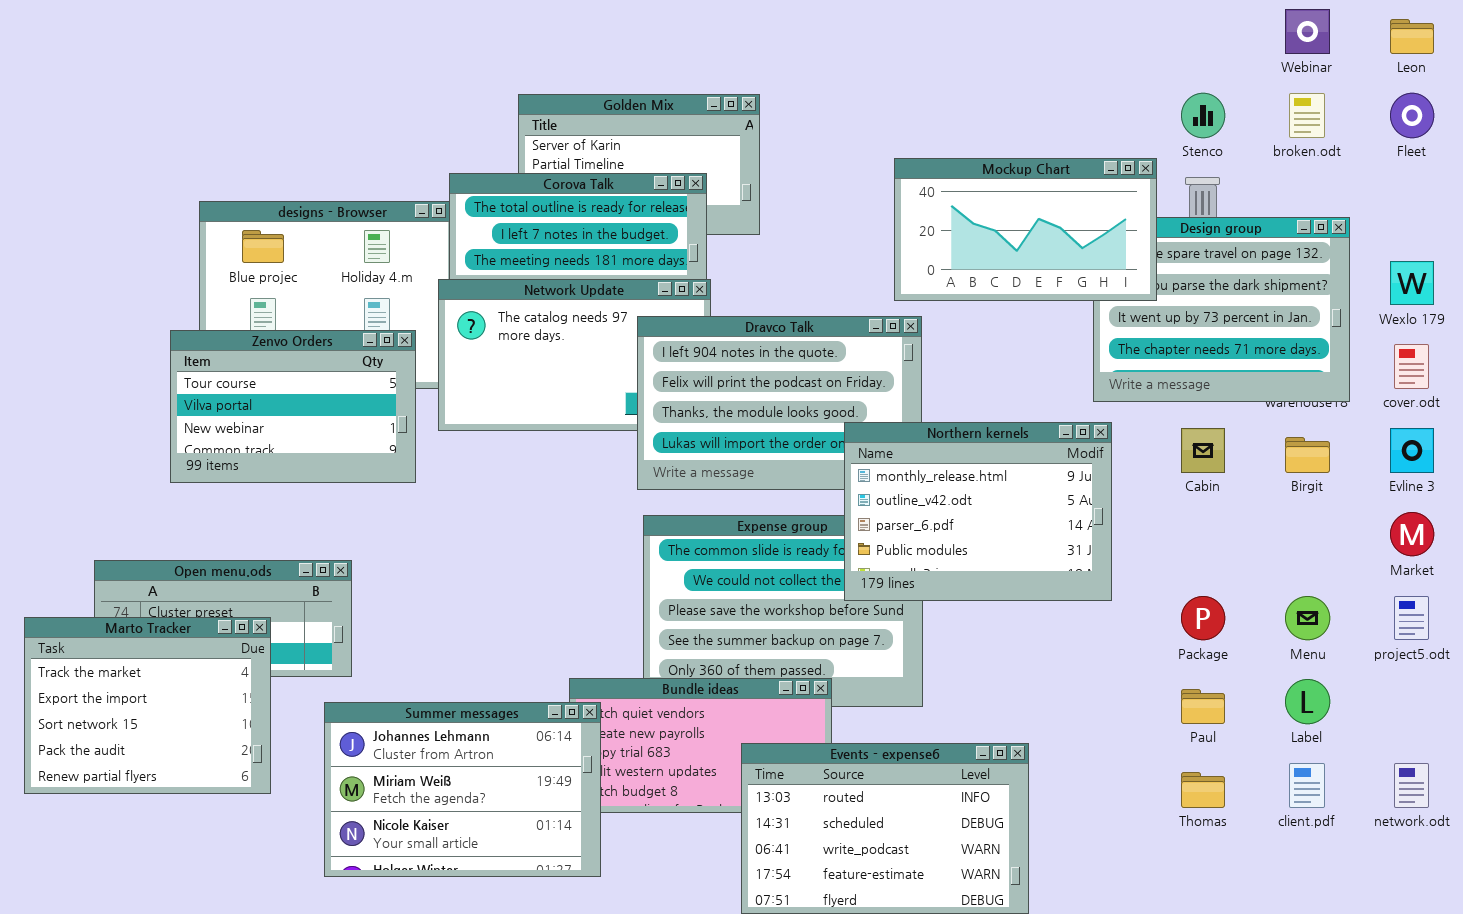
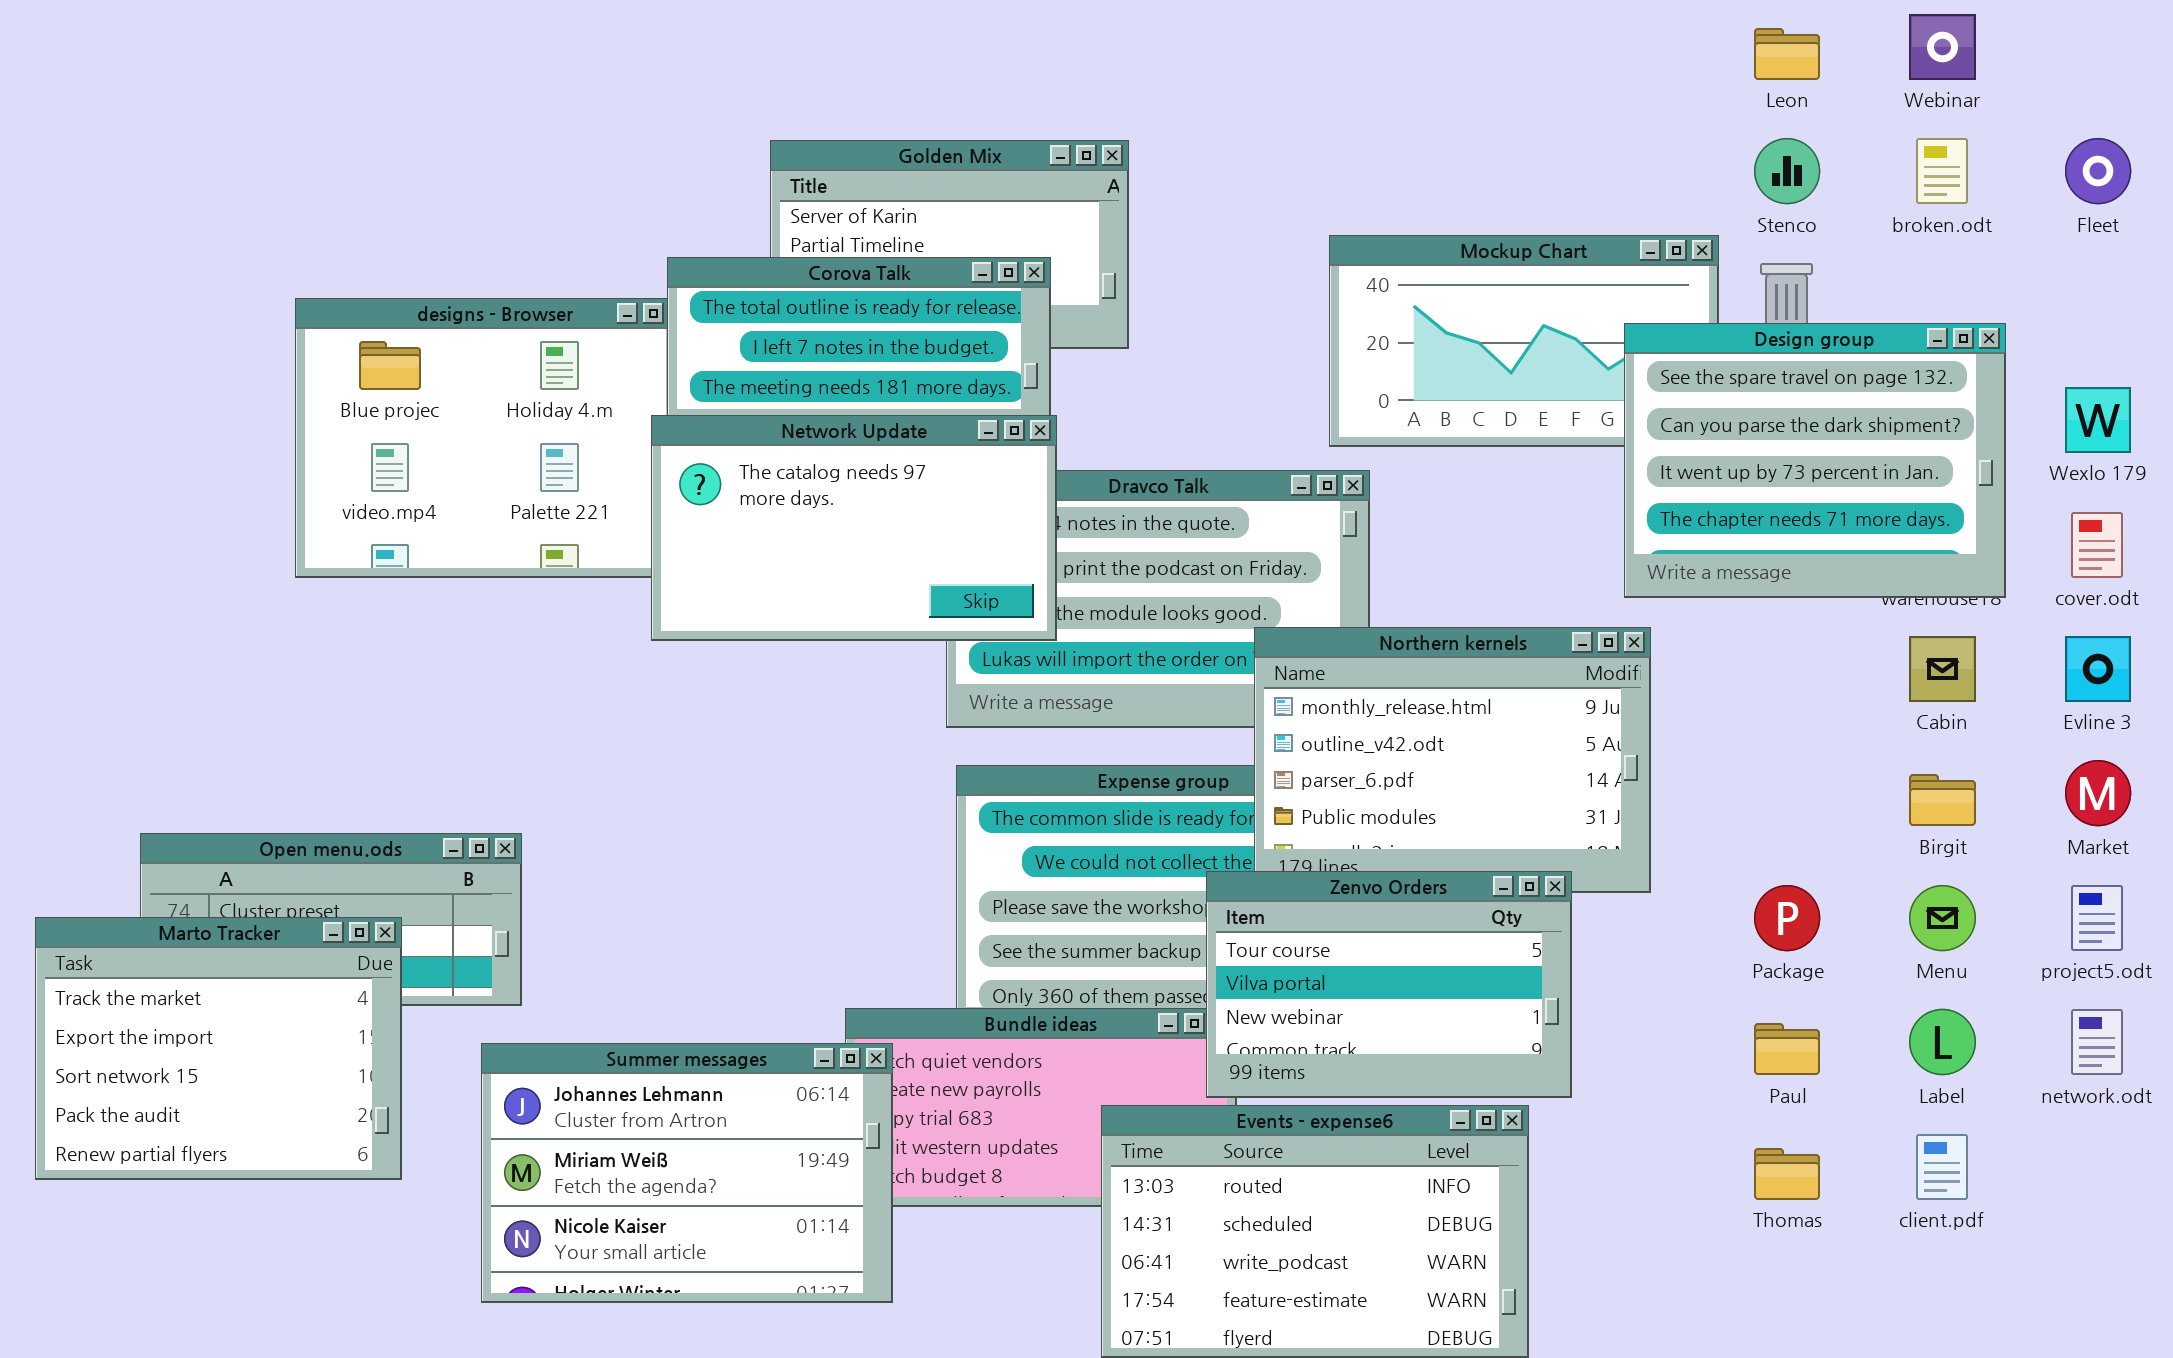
Leon: [1390,19,1434,54] -> [1754,28,1820,80], moved
Design group: [1093,217,1350,402] -> [1624,323,2006,598], raised
Network Update: [438,279,711,431] -> [651,415,1057,641], raised
Zenvo Orders: [170,330,416,483] -> [1206,871,1572,1098], moved
Cabin: [1181,428,1225,473] -> [1909,636,1976,702], moved
Birgit: [1285,437,1330,473] -> [1909,774,1976,826], moved
network.odt: [1394,763,1429,808] -> [2071,1009,2123,1075], moved

